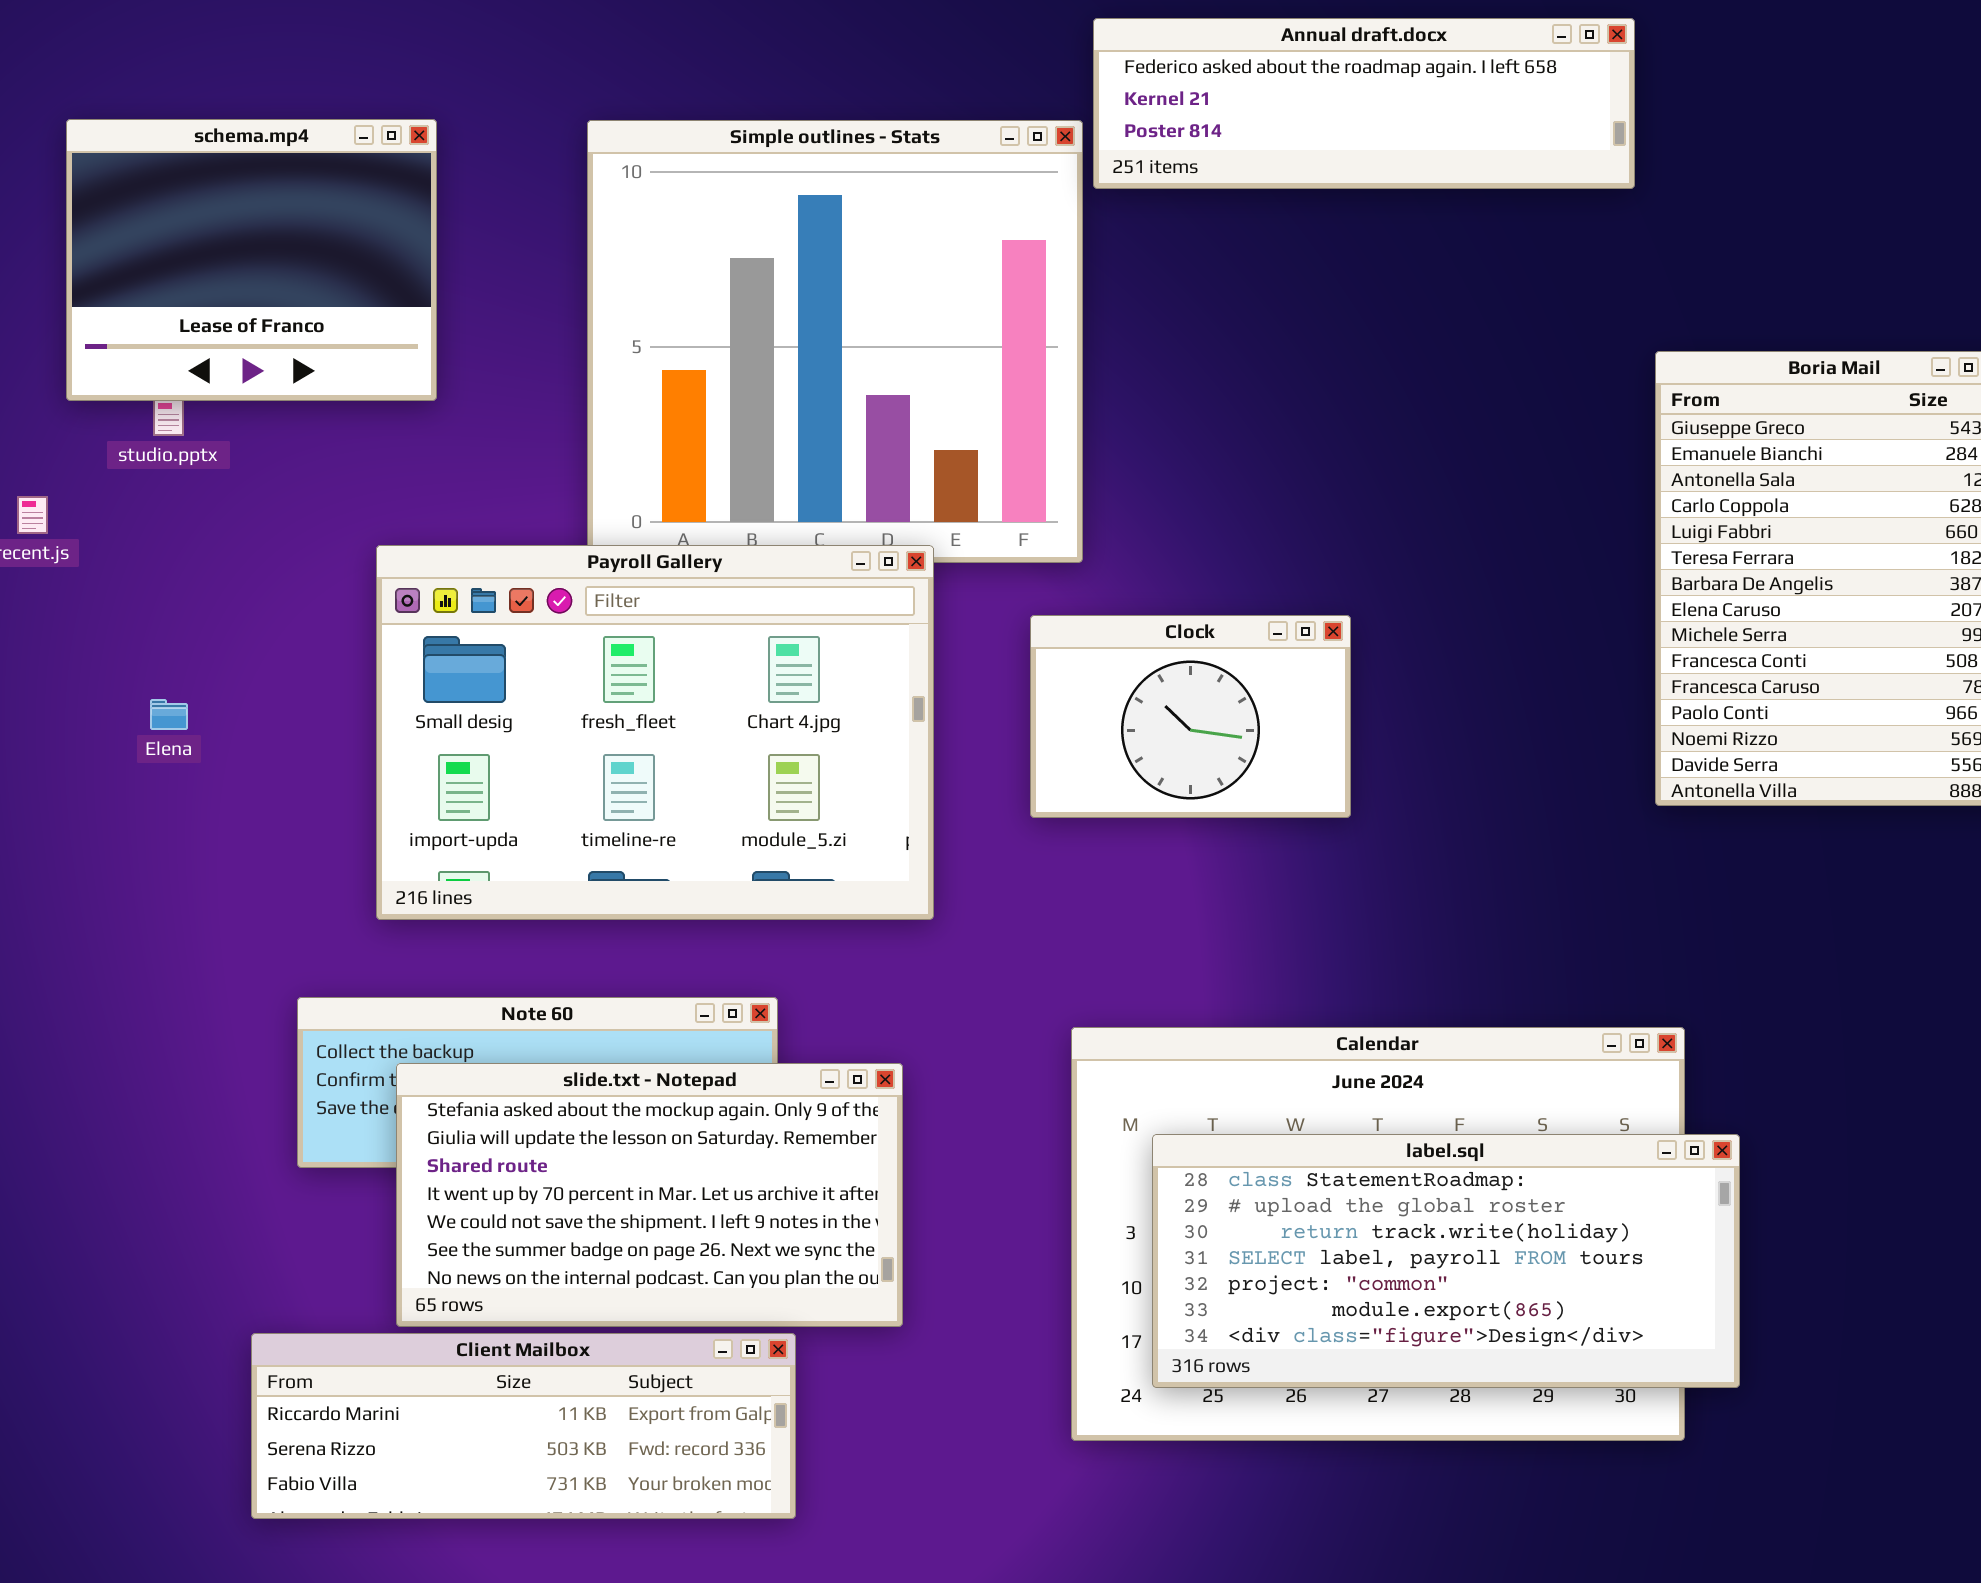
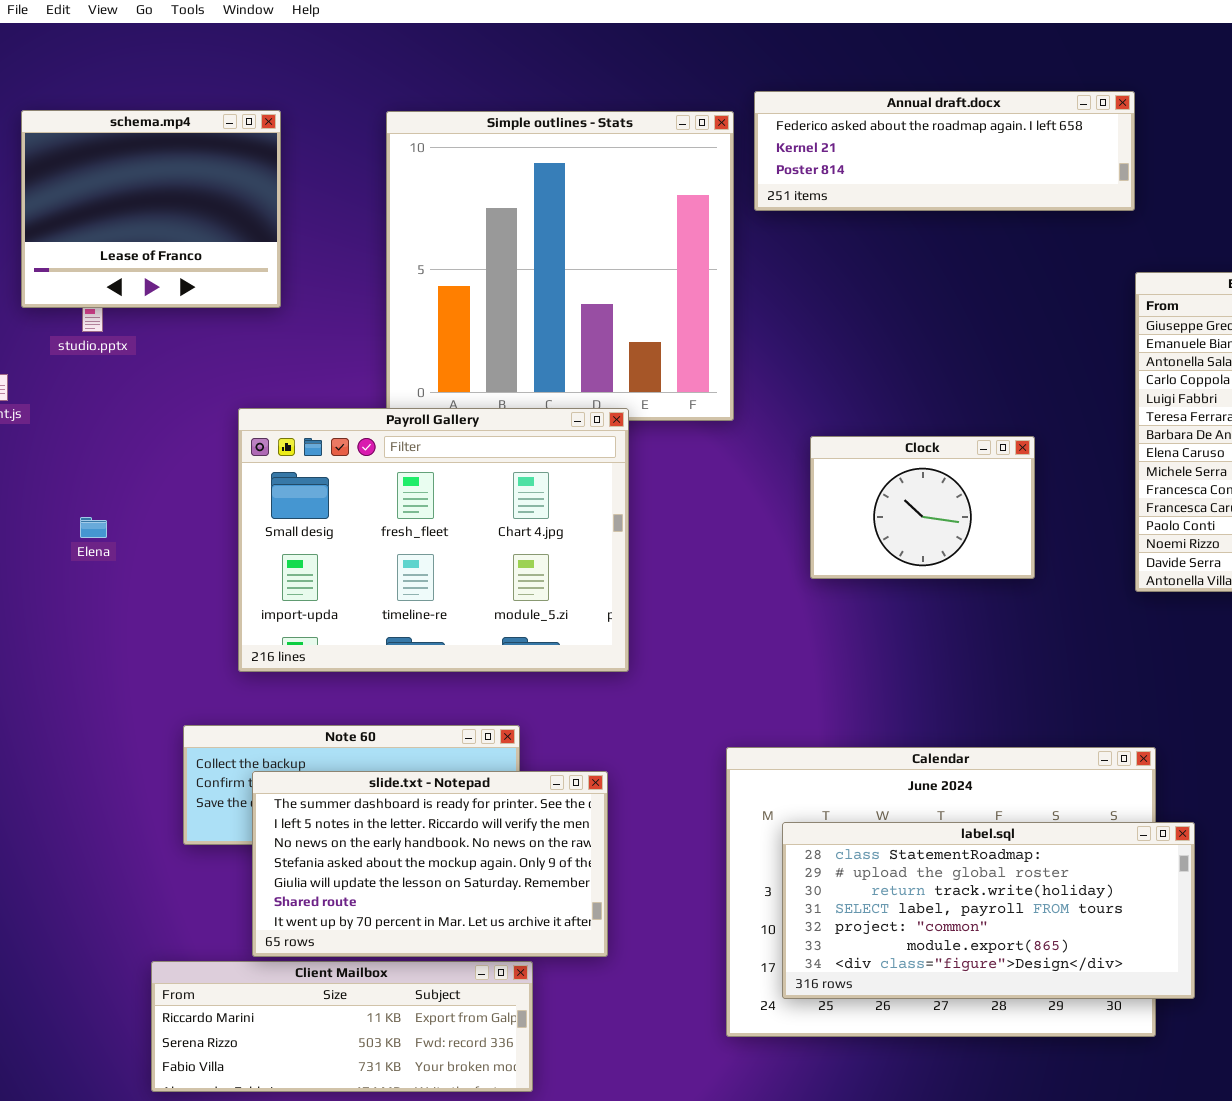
Annual draft.docx: [1093,18,1635,189] -> [754,91,1135,211], moved
Clock: [1030,615,1351,818] -> [810,436,1035,579], moved
slide.txt - Notepad: [396,1063,903,1327] -> [252,771,608,957], scrolled up 3 rows

